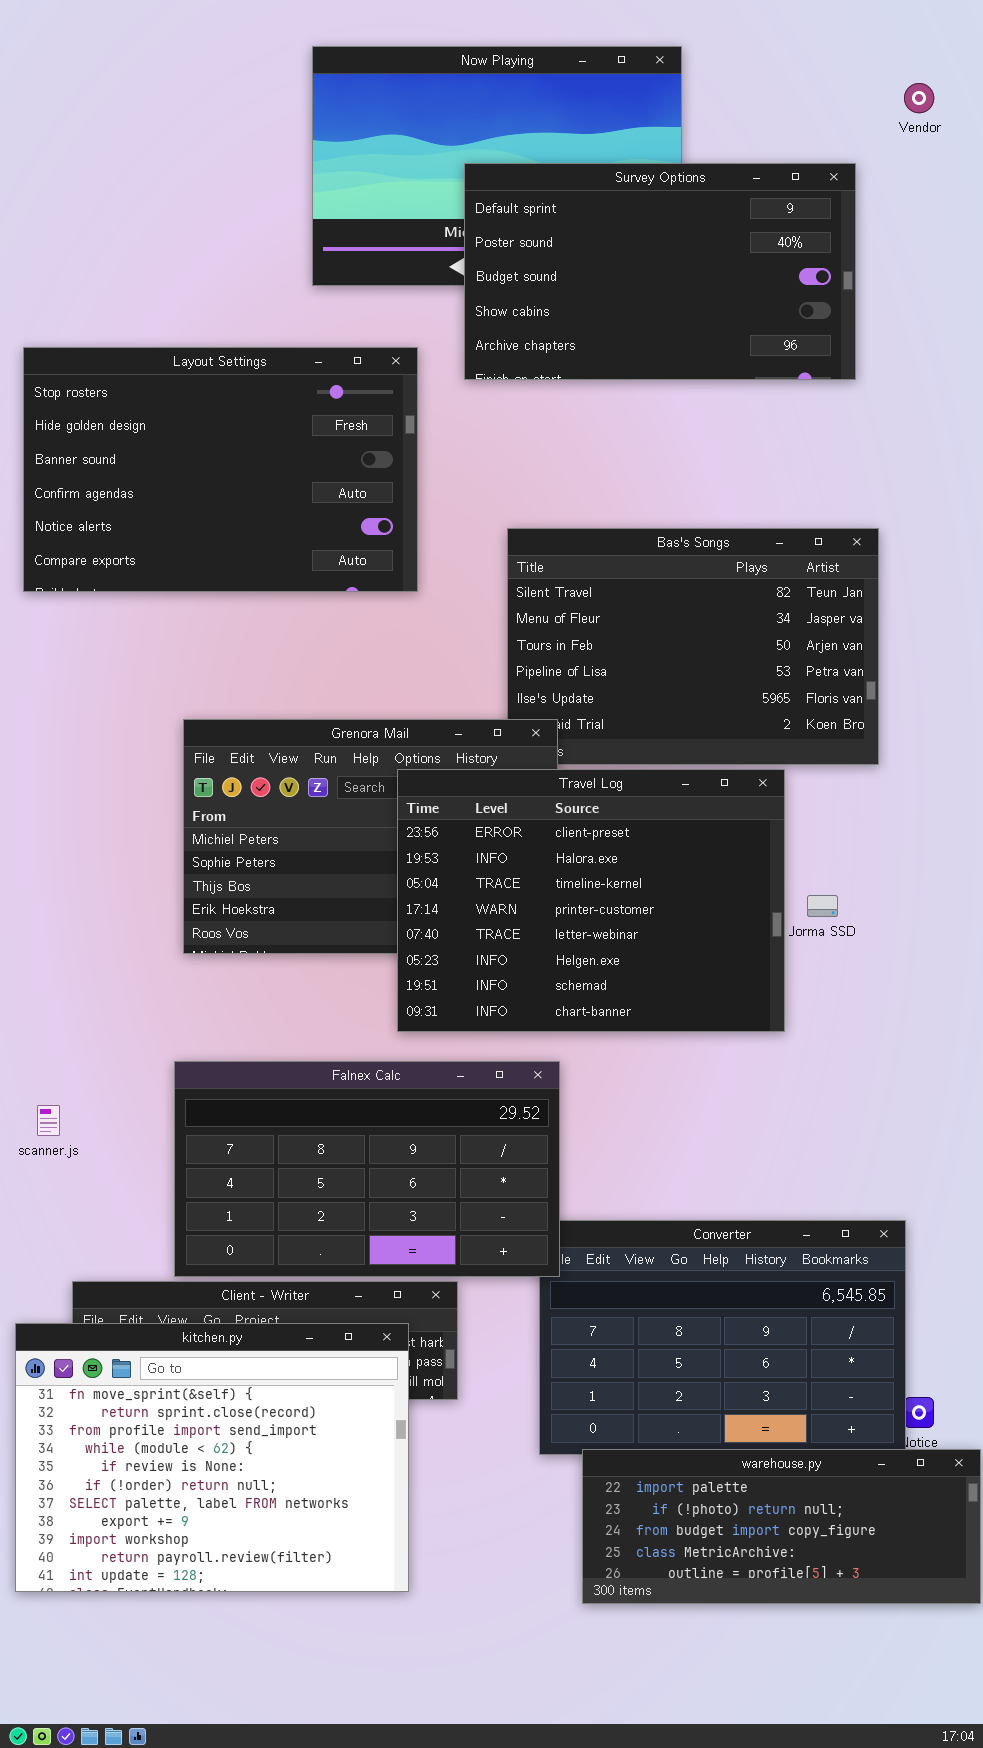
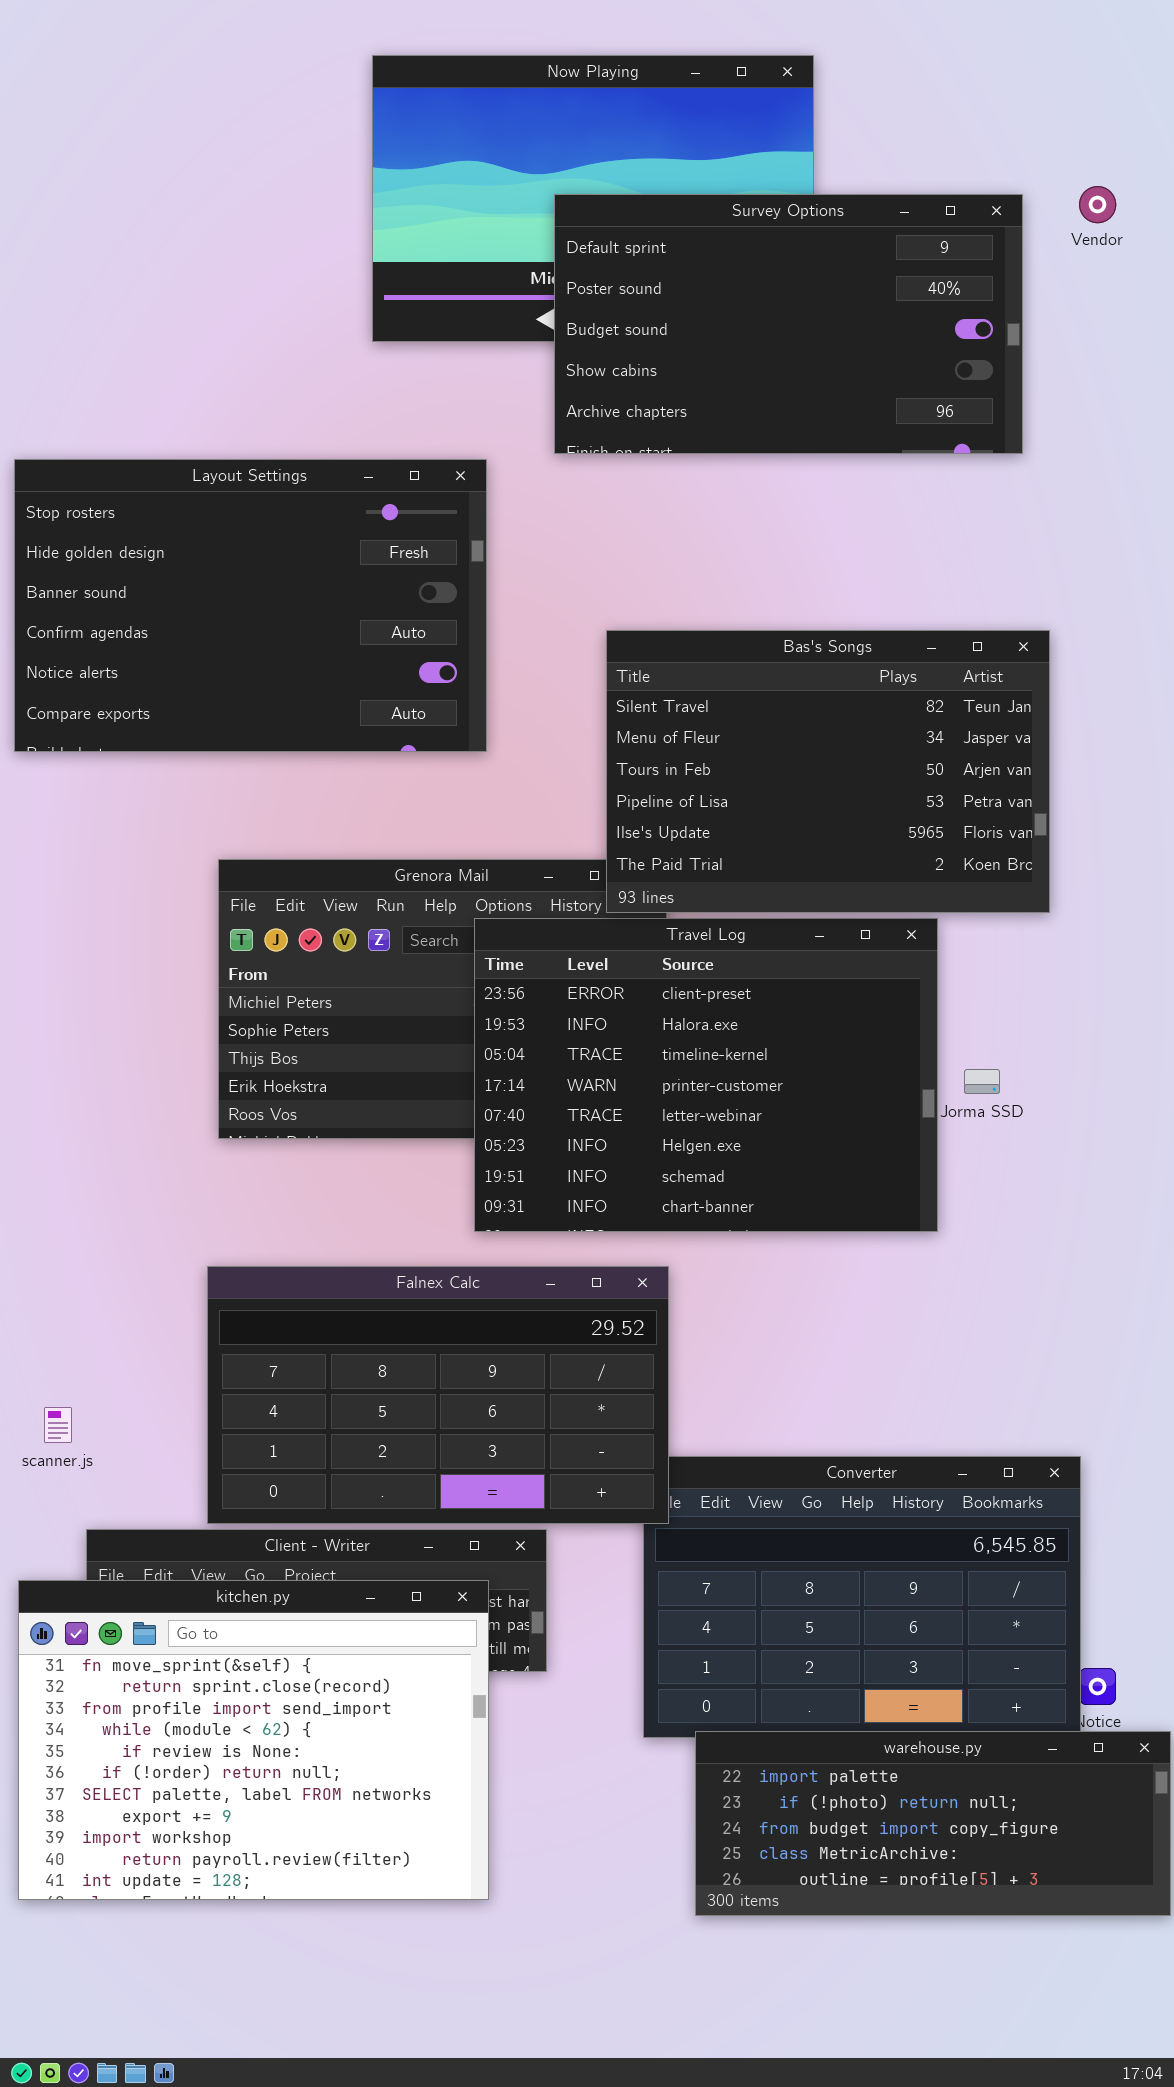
Vendor: [904,83,934,113] -> [1079,186,1116,223], moved
Layout Settings: [23,347,418,592] -> [14,459,487,752], moved
Bas's Songs: [507,528,879,765] -> [606,630,1050,913], raised
scanner.js: [37,1105,60,1136] -> [44,1407,72,1443], moved

